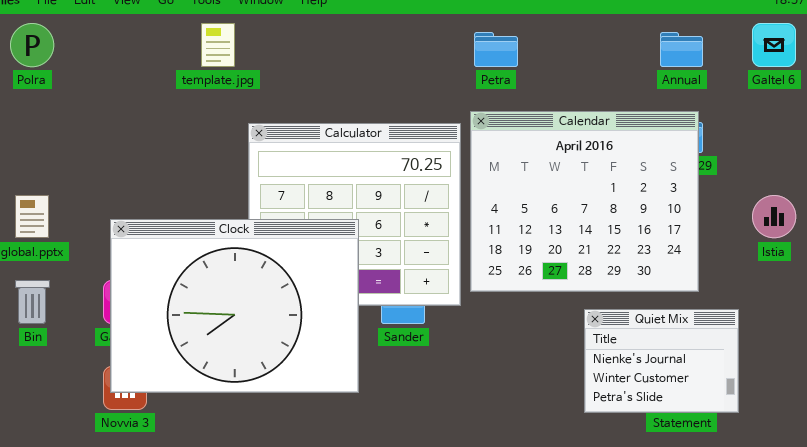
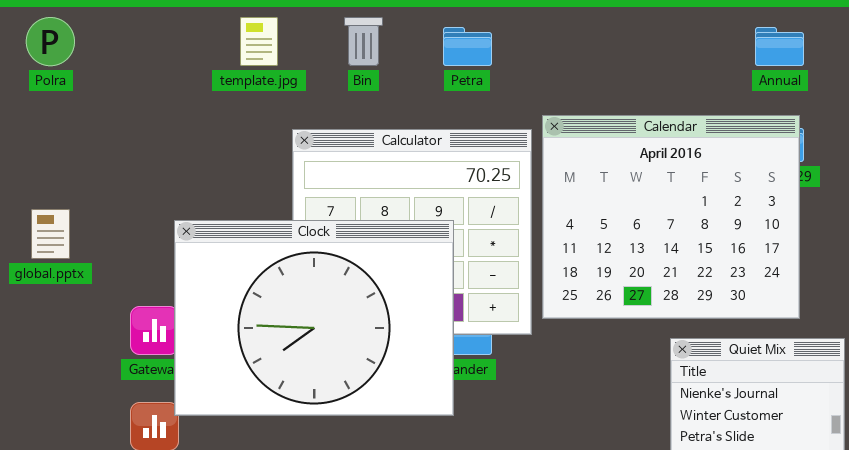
Petra: [474,32,518,67] -> [443,27,492,66], moved
Clock: [110,219,359,393] -> [174,220,454,416], moved
Bin: [15,280,50,324] -> [344,17,383,66], moved

